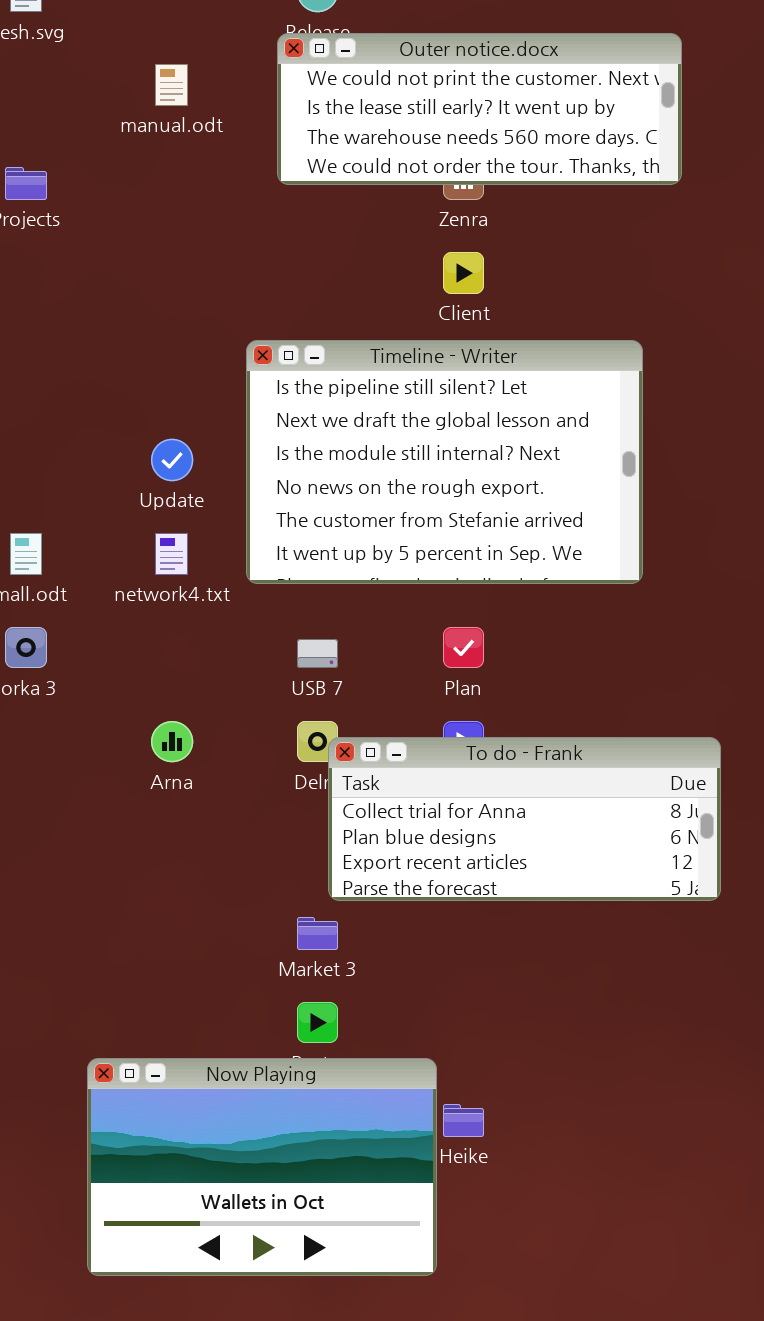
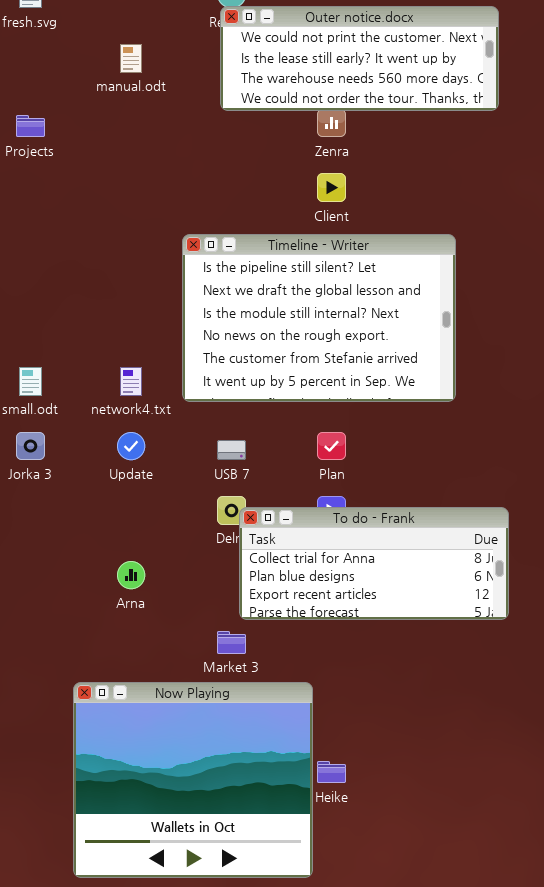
Outer notice.docx: [277,33,682,185] -> [220,6,499,111], moved
Update: [151,439,193,481] -> [117,432,145,460], moved
Arna: [151,721,193,762] -> [117,561,145,589], moved
Now Playing: [87,1058,437,1276] -> [73,682,313,878], resized

